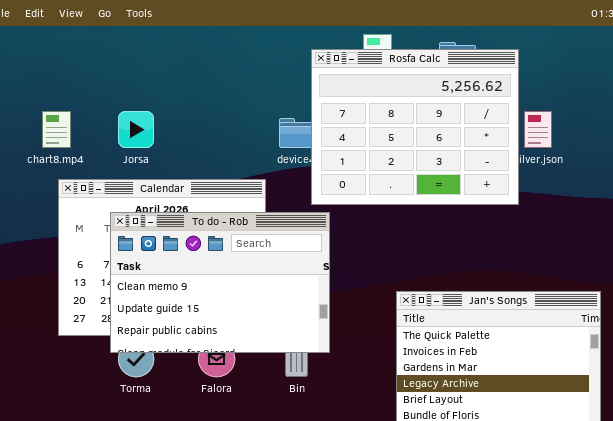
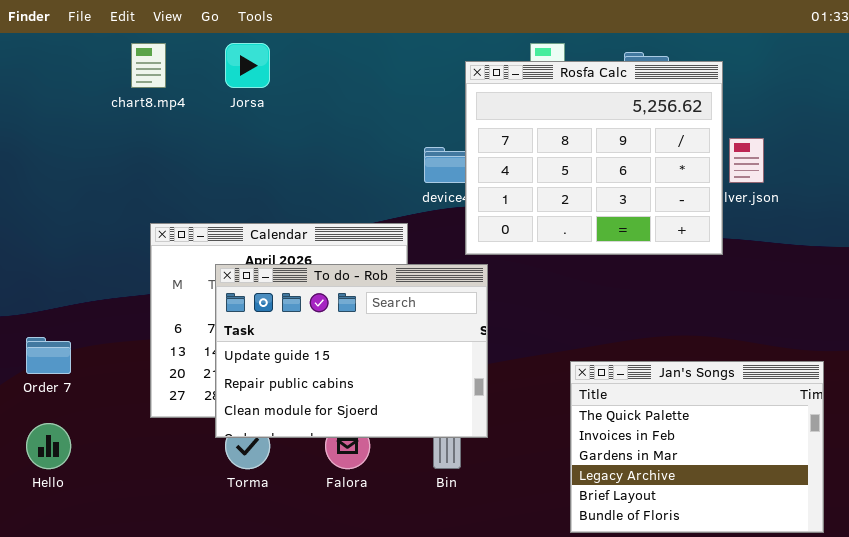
chart8.mp4: [42,111,71,148] -> [131,43,166,88], moved
Jorsa: [118,111,154,148] -> [225,43,270,88], moved
To do - Rob: [110,212,330,353] -> [215,264,488,438], scrolled down 1 row

